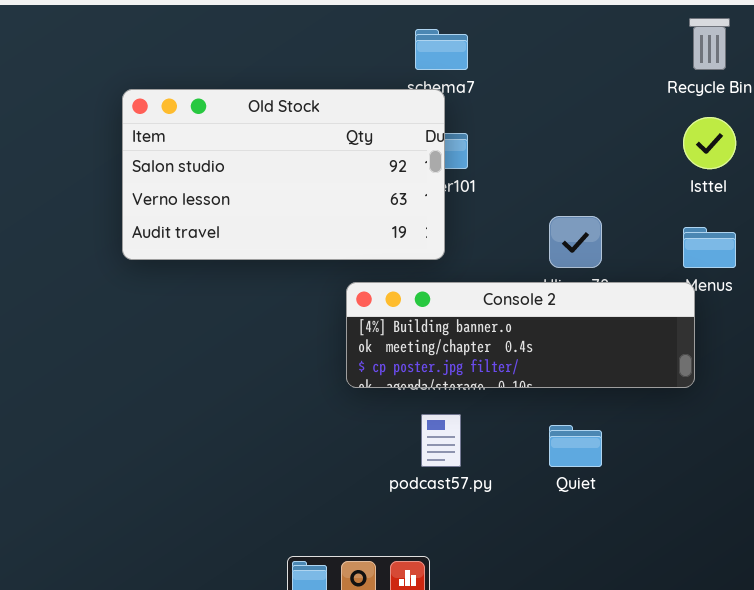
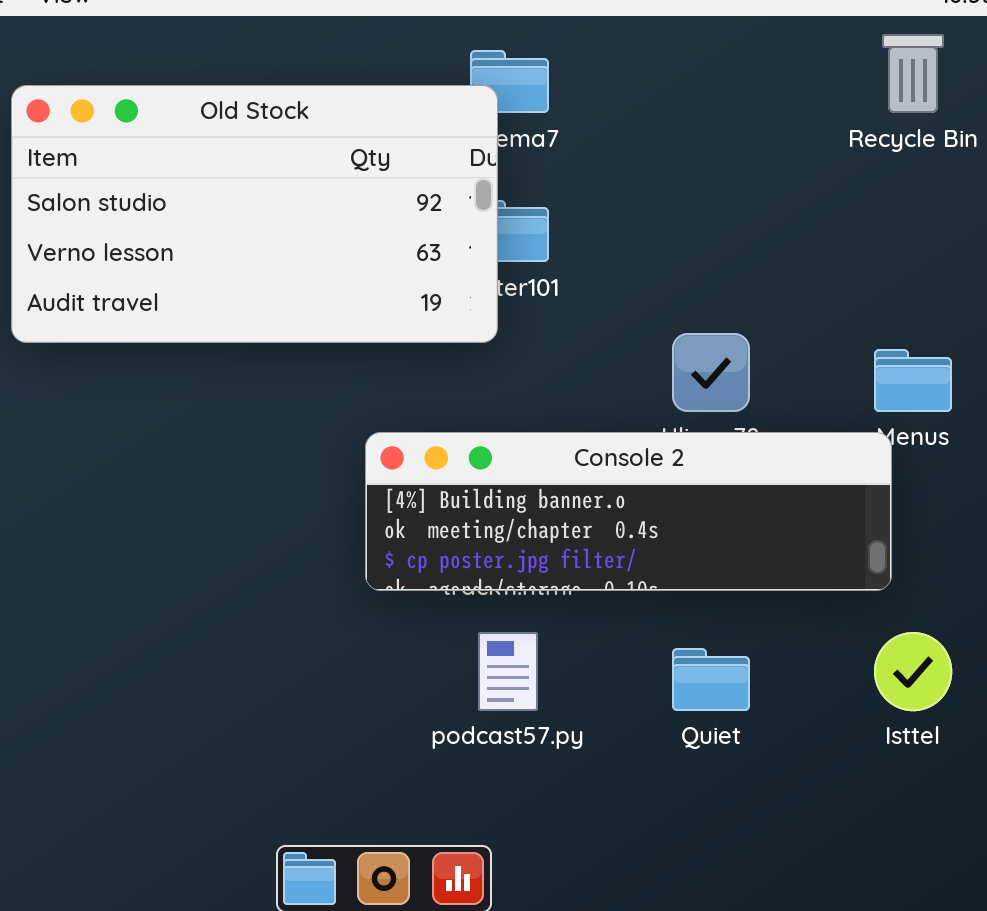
Old Stock: [122,89,445,260] -> [11,85,498,343], moved
Isttel: [683,117,736,169] -> [874,632,952,711], moved

